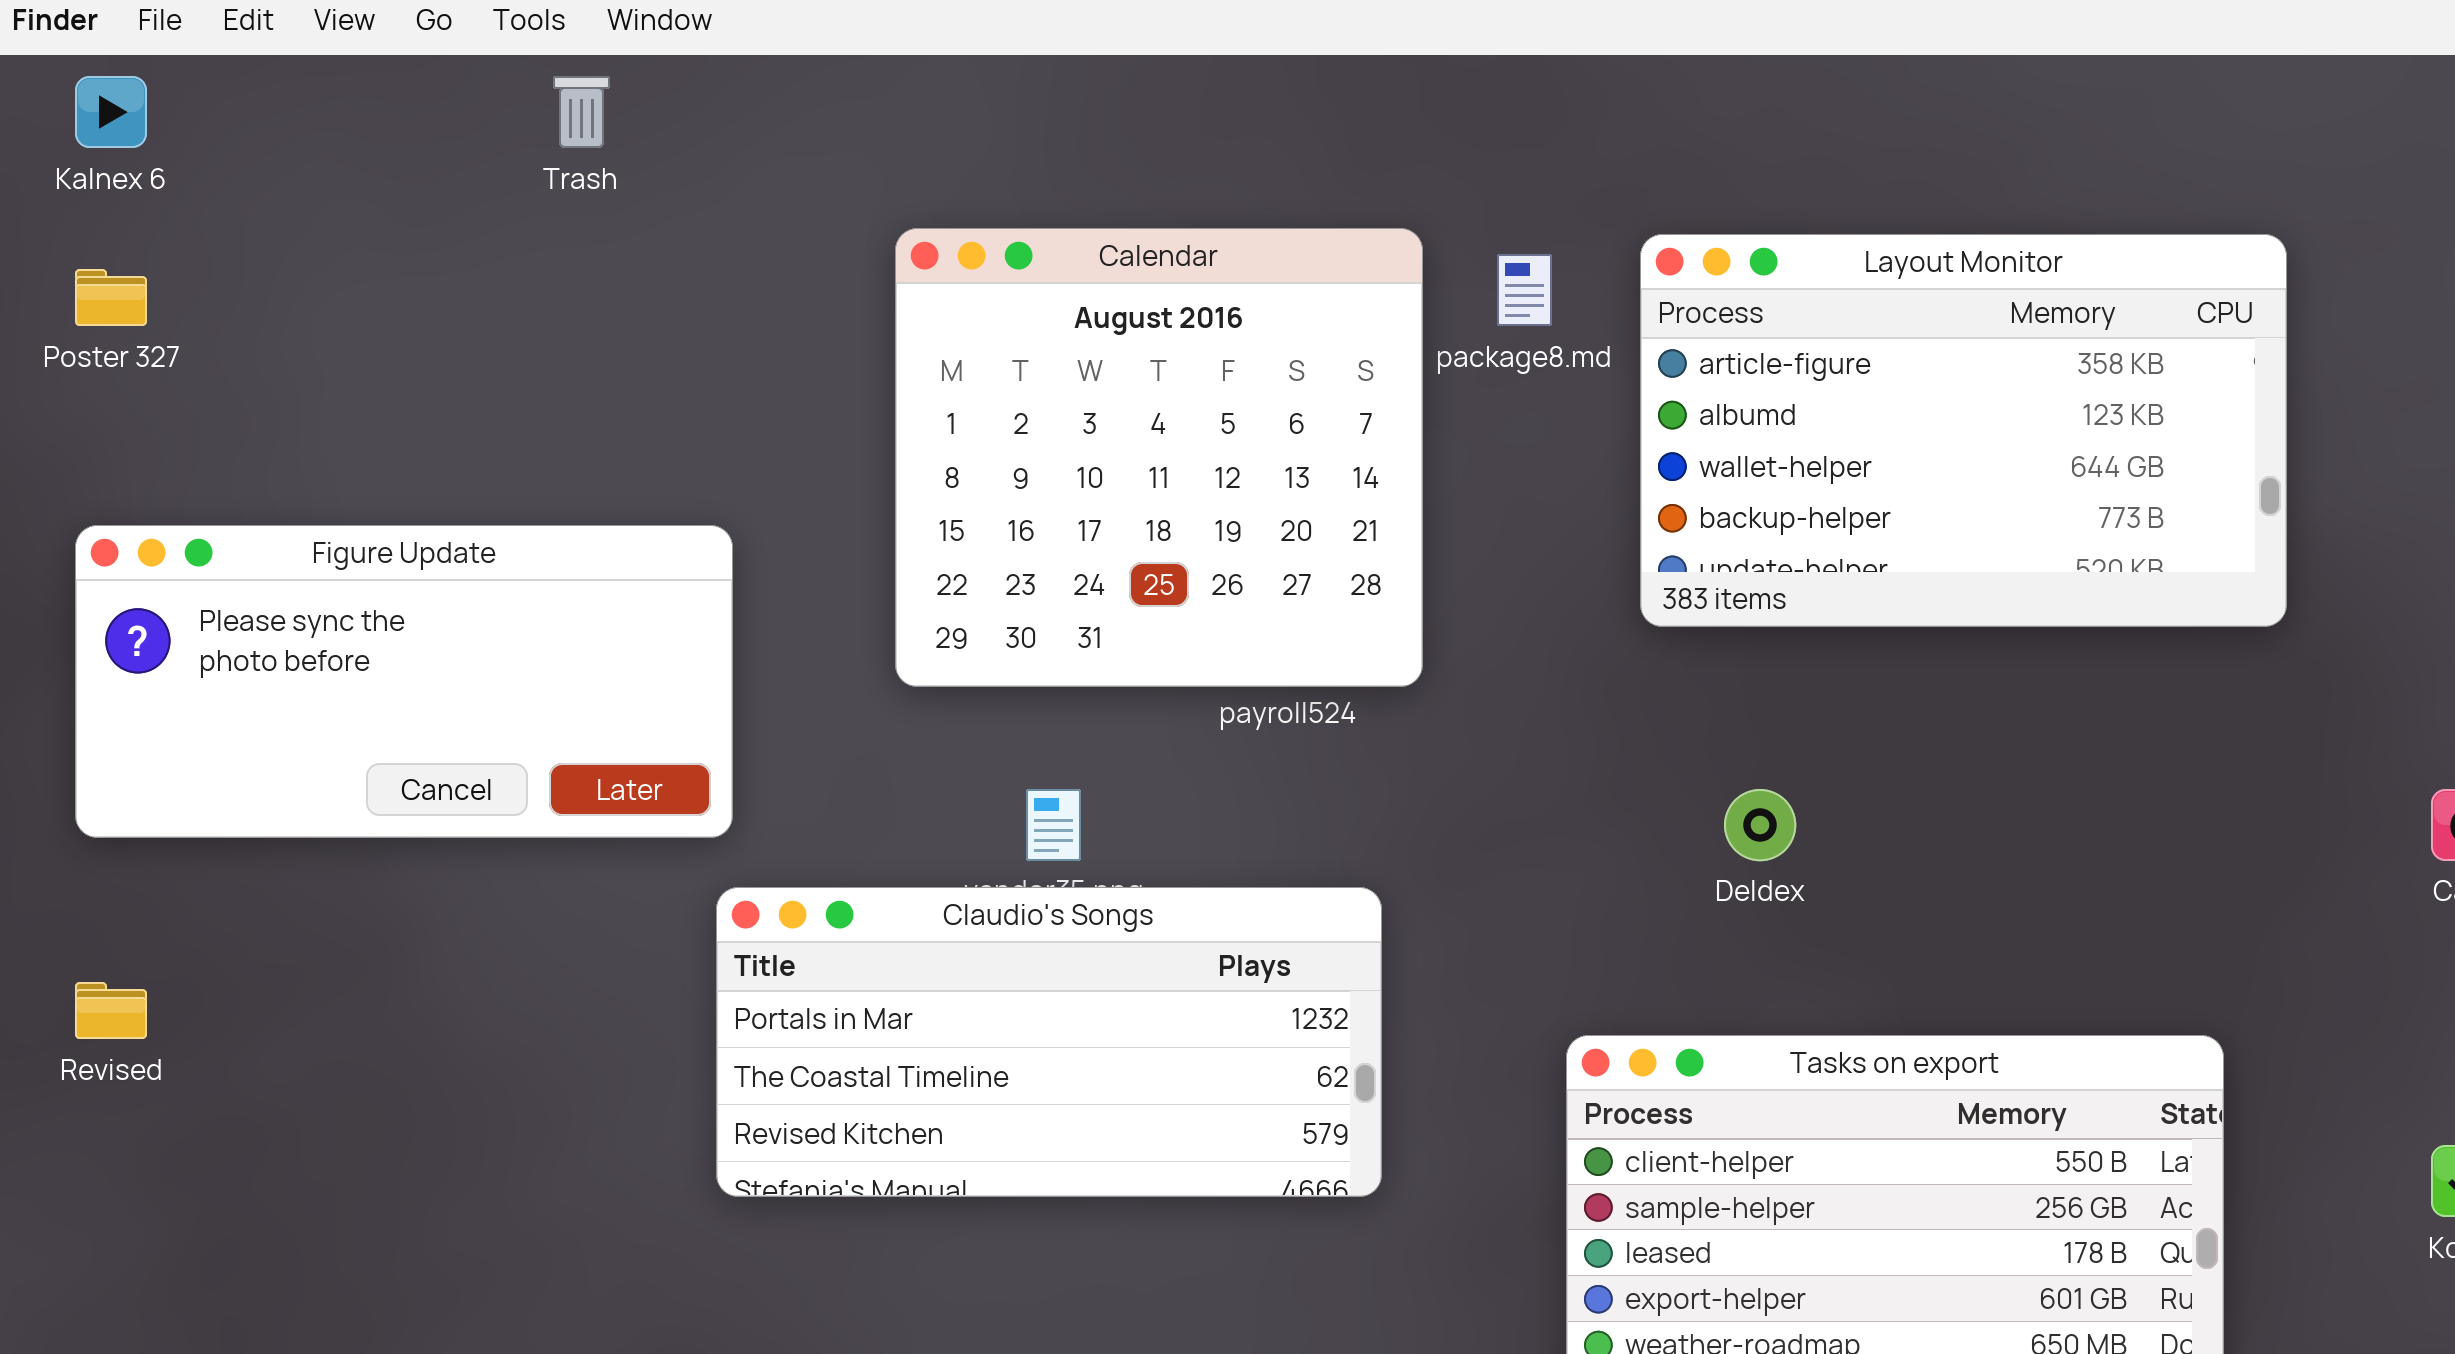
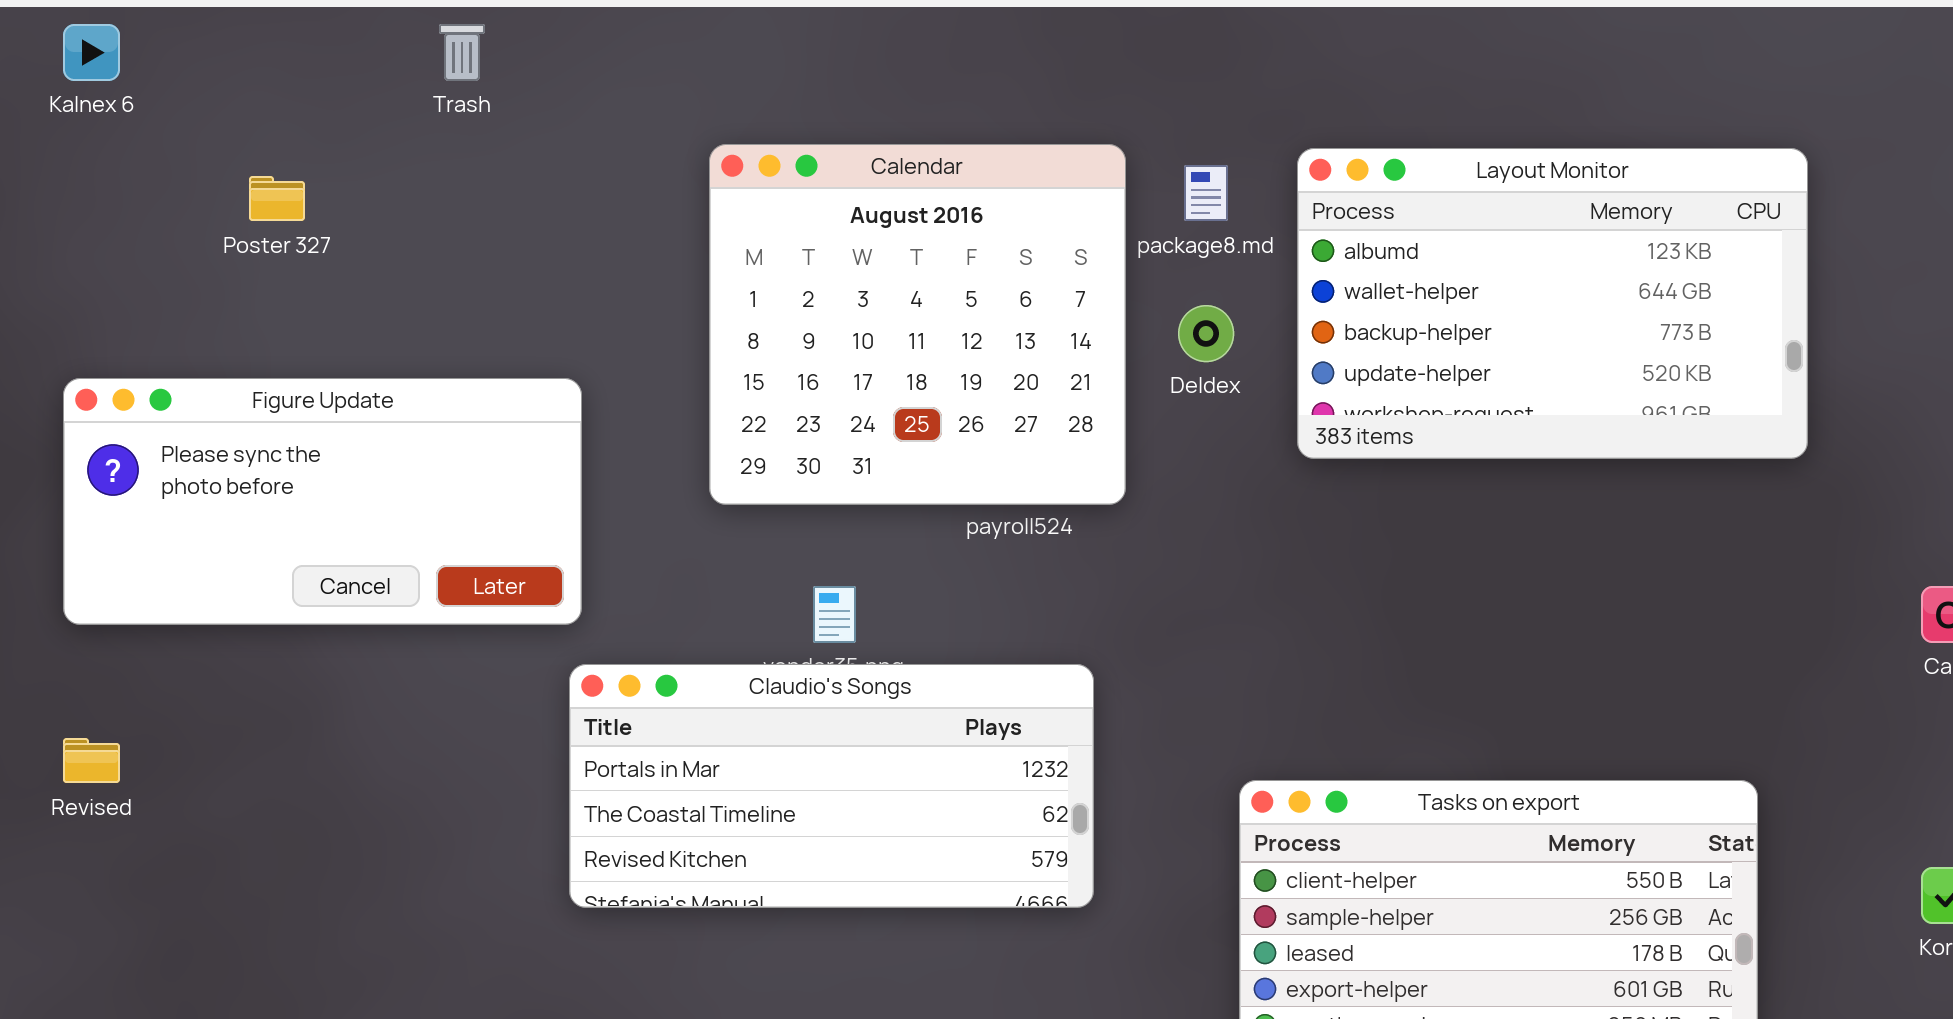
Layout Monitor: [1640,234,2287,627] -> [1297,148,1808,459], scrolled down 1 row
Poster 327: [75,269,147,326] -> [249,176,305,221], moved
Deldex: [1724,789,1796,861] -> [1178,305,1234,362], moved

